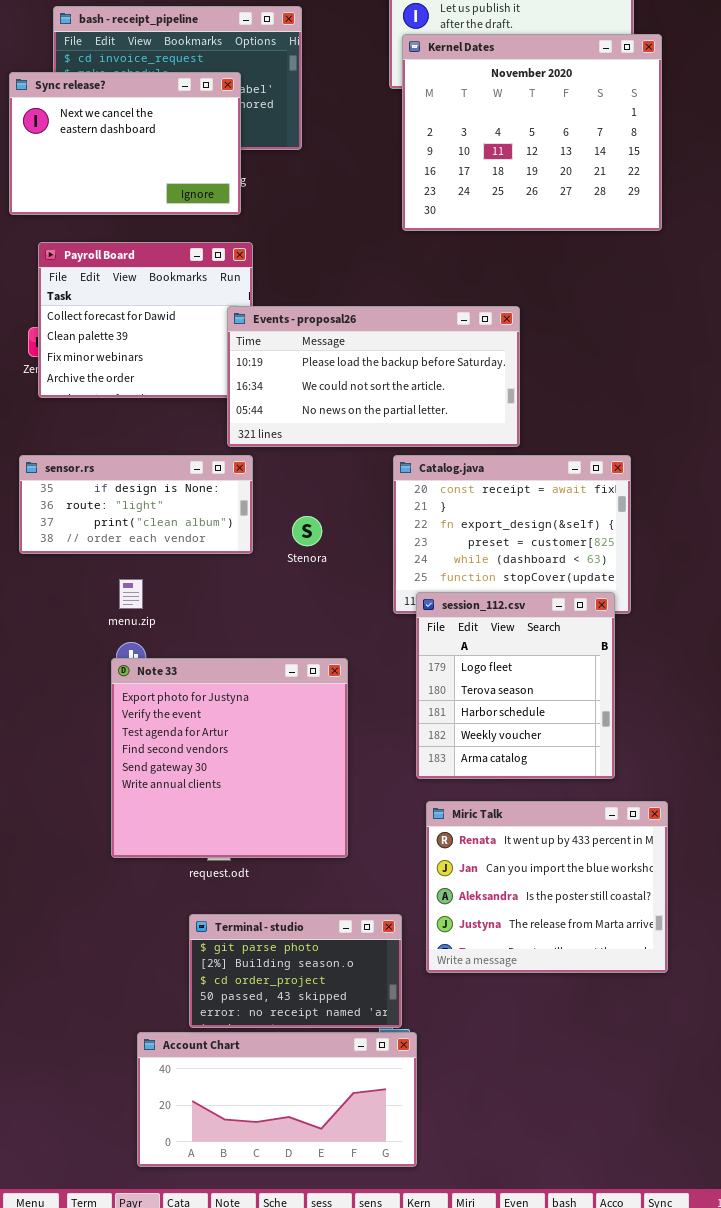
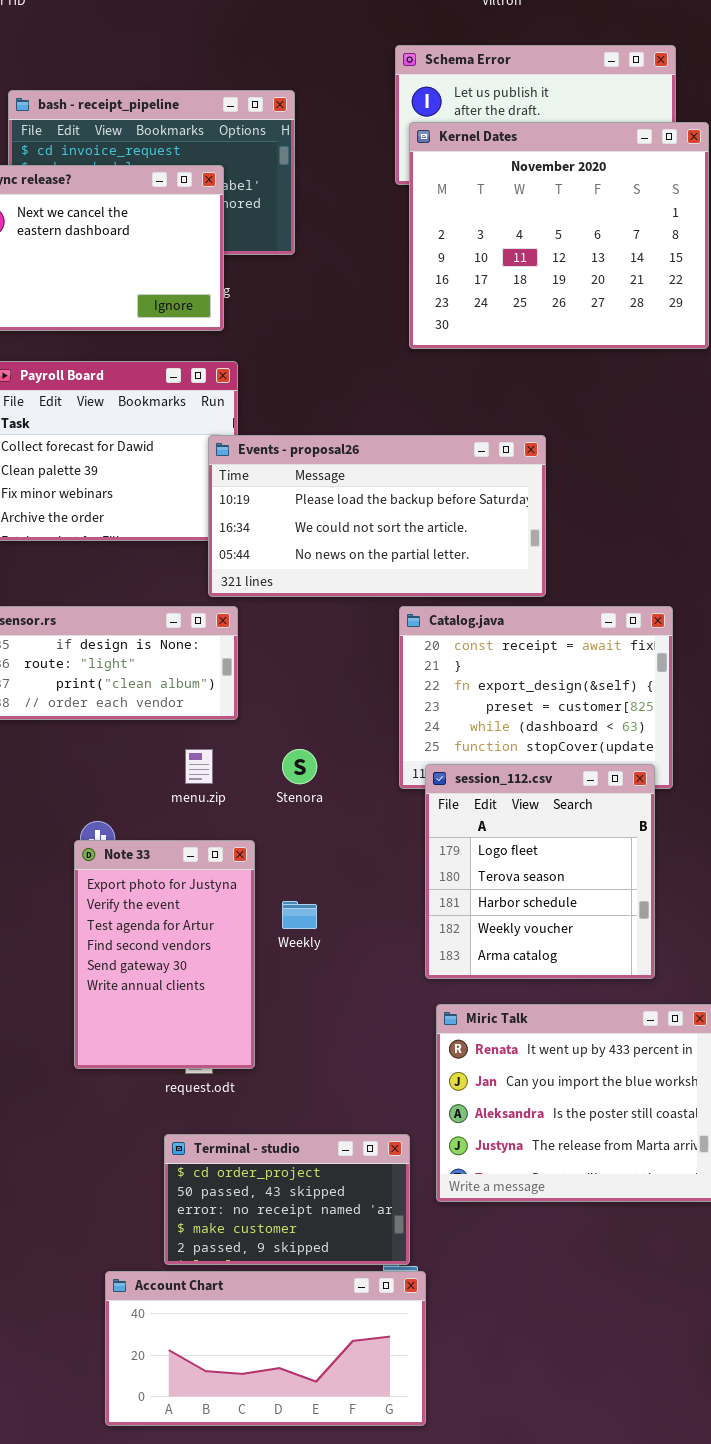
Stenora: [292,516,322,546] -> [282,749,317,784], moved
menu.zip: [119,579,143,609] -> [185,749,213,784], moved
Note 33: [111,658,348,858] -> [74,840,255,1069], resized
Terminal - studio: [189,914,402,1028] -> [164,1134,410,1265], scrolled down 2 rows

